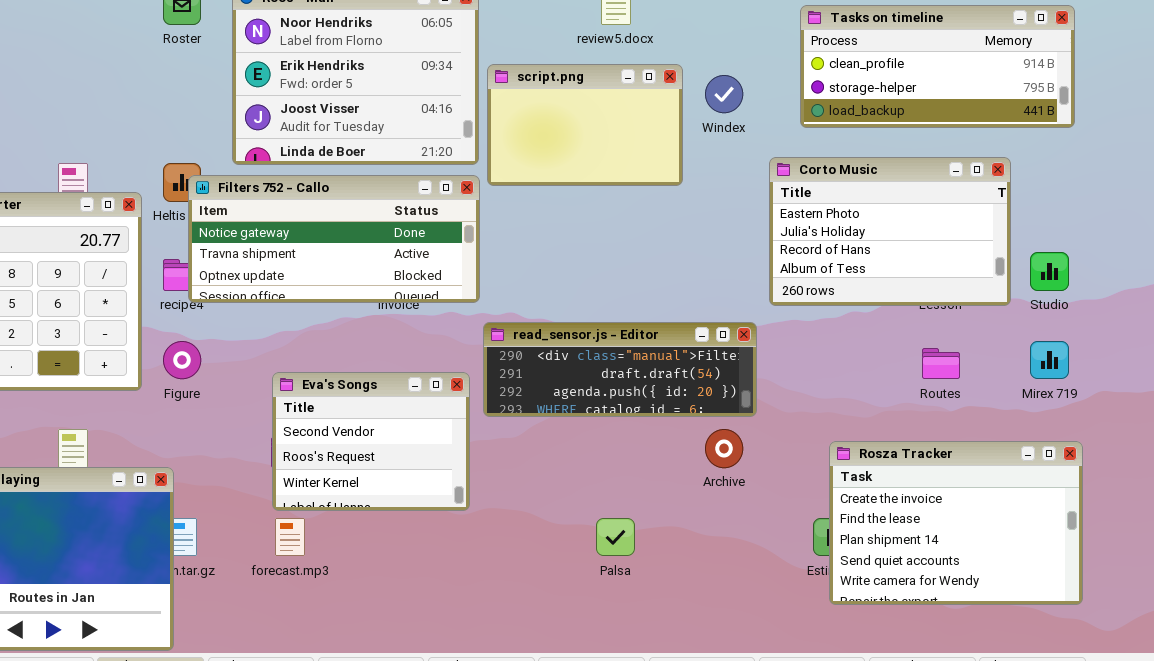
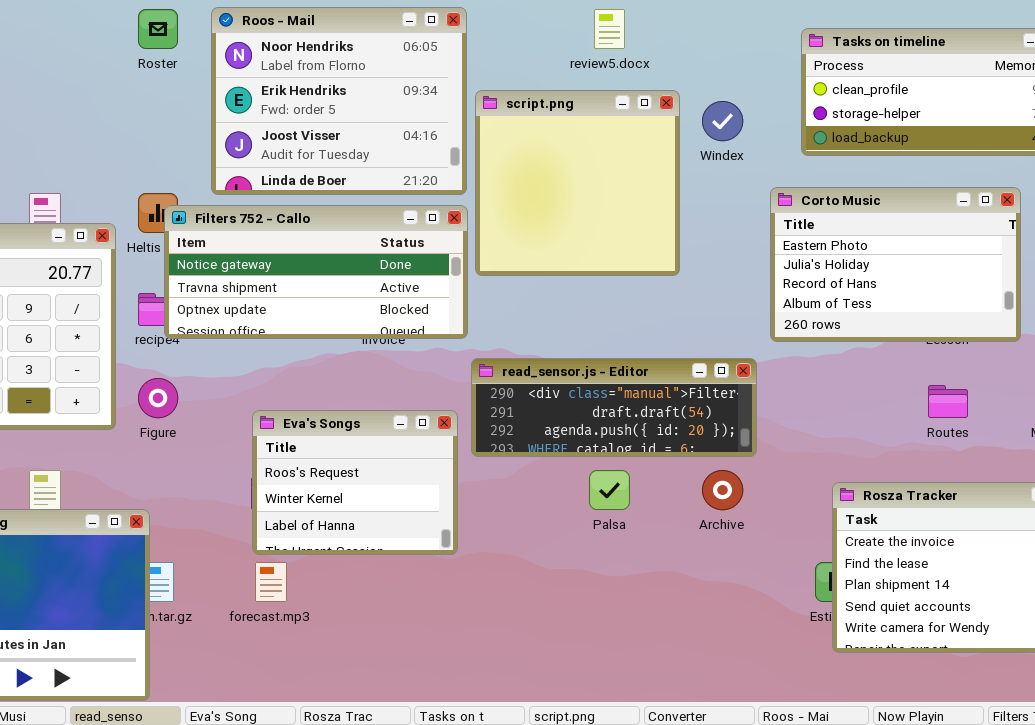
script.png: [487,64,683,186] -> [475,90,680,276], resized
Eva's Songs: [272,372,470,511] -> [252,410,458,555], scrolled down 1 row
Palsa: [596,518,635,556] -> [589,470,630,510], moved

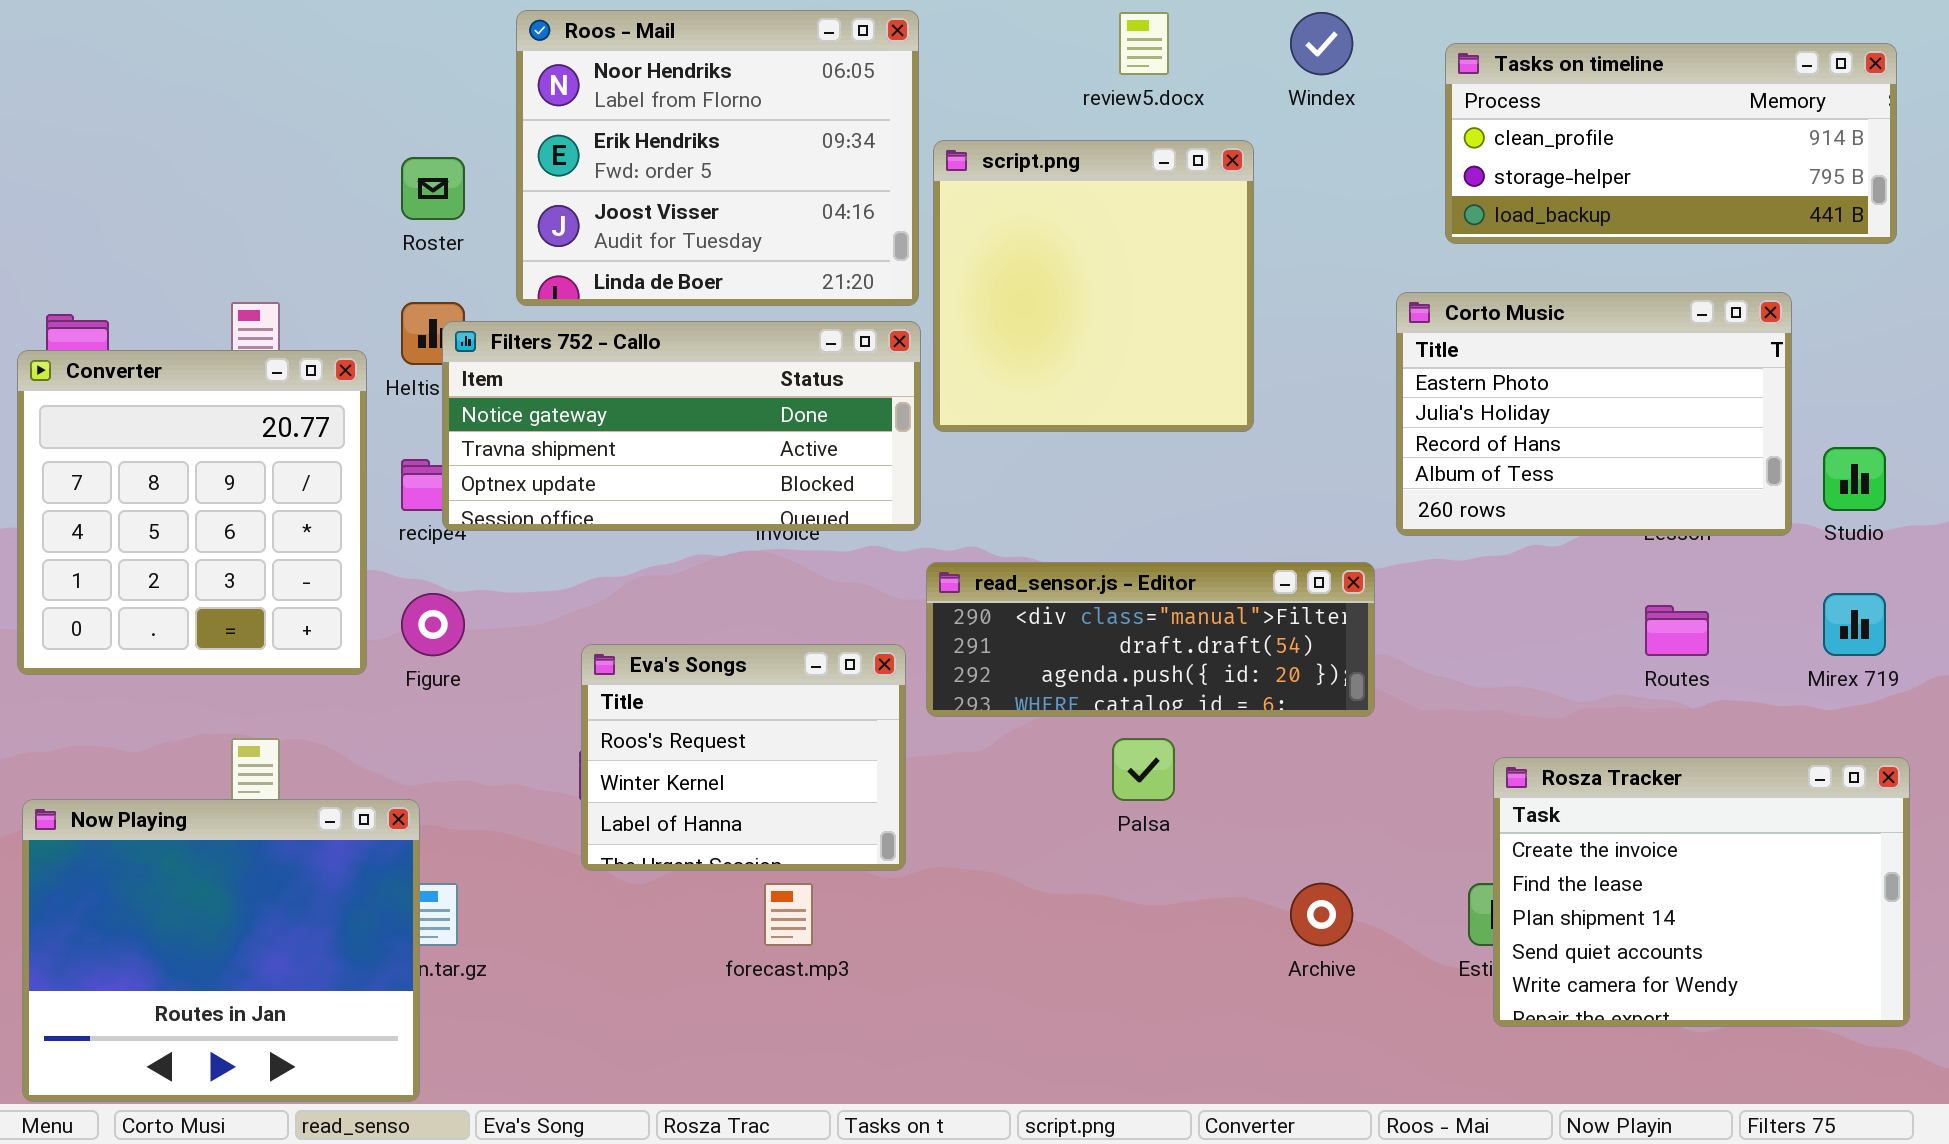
Roster: [138,9,178,49] -> [401,157,465,220], moved
Windex: [702,101,743,141] -> [1290,12,1353,75], moved
Archive: [702,470,743,510] -> [1290,883,1353,946], moved
forecast.mp3: [255,562,287,602] -> [764,883,813,946], moved

